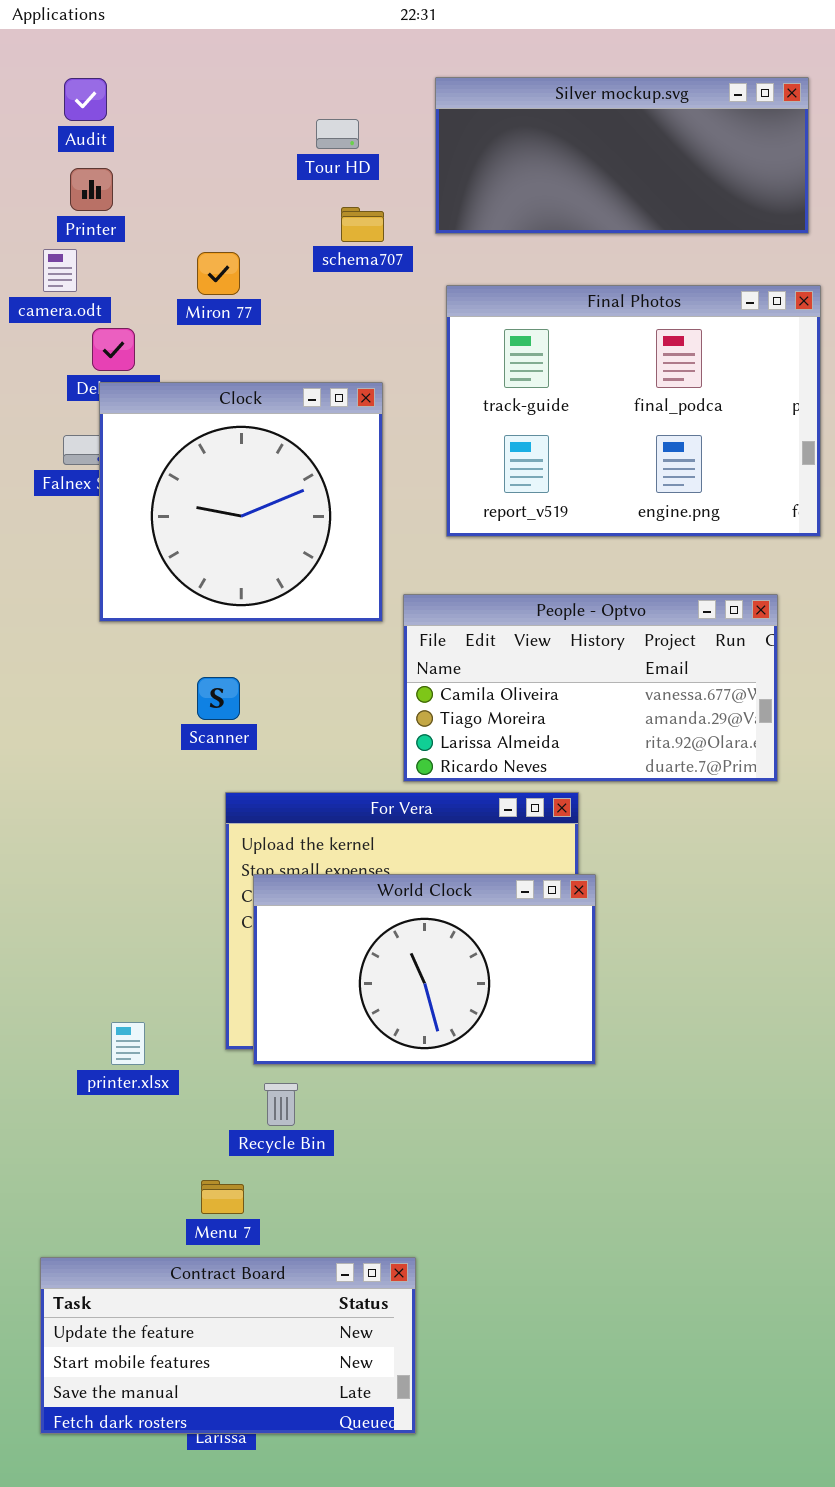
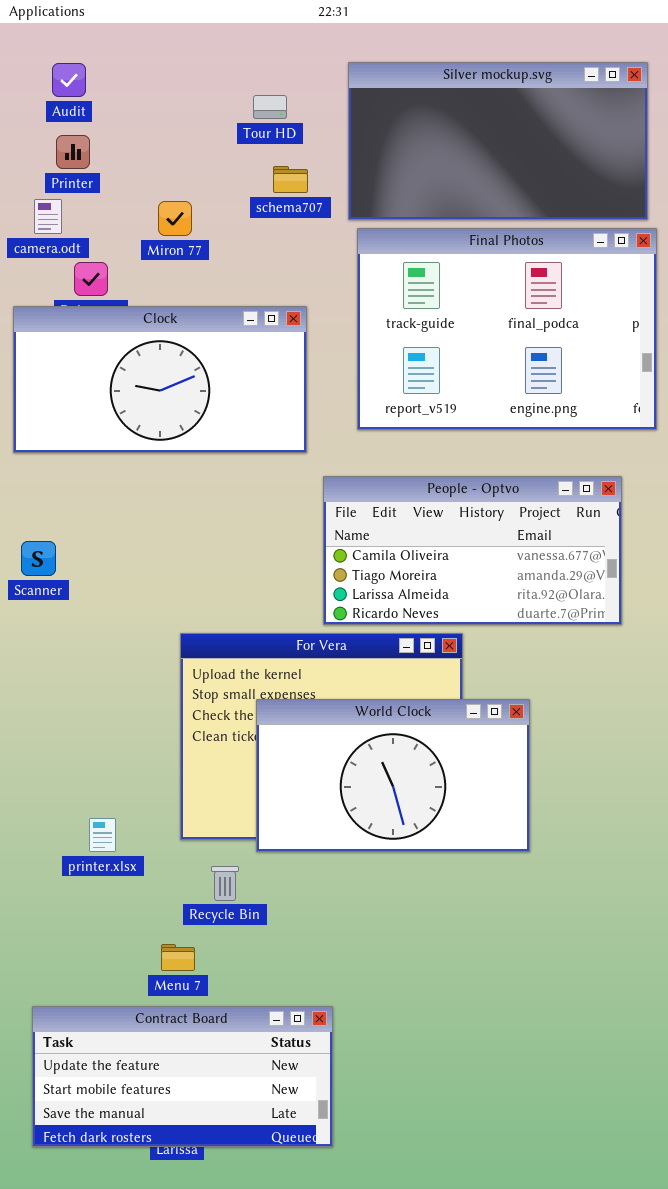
Silver mockup.svg: [435,77,809,234] -> [348,62,648,220], resized
Clock: [99,382,383,622] -> [13,306,307,453], resized
Scanner: [197,677,240,720] -> [21,541,56,576], moved
World Clock: [253,874,596,1065] -> [256,699,530,852], moved

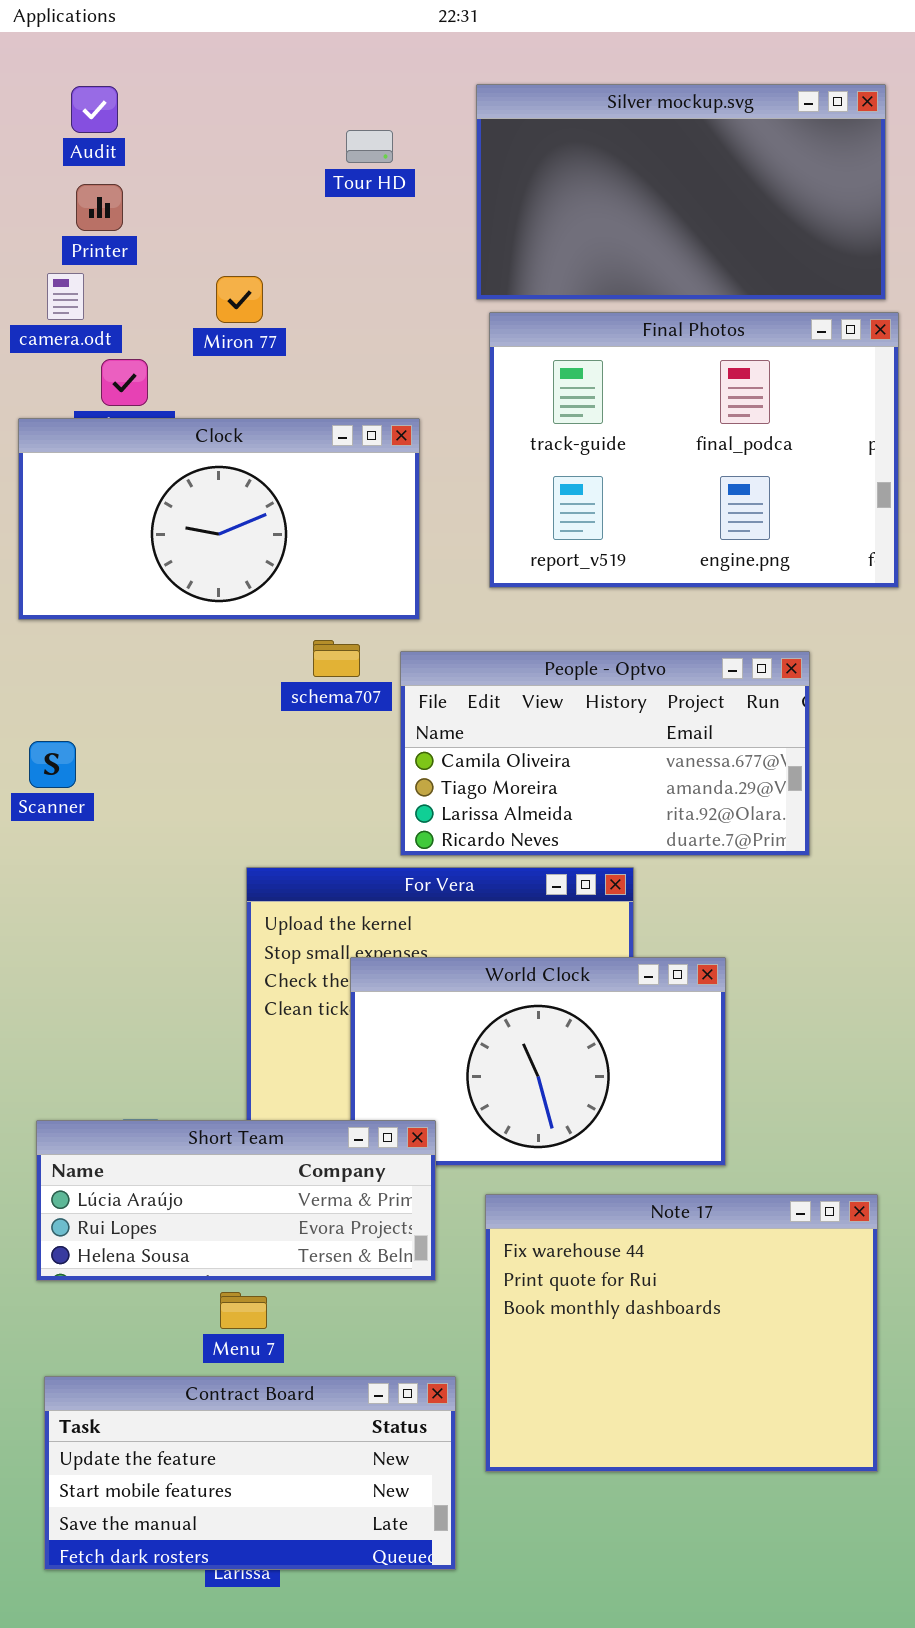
schema707: [273,166,308,193] -> [313,640,360,677], moved
People - Optvo: [323,476,622,625] -> [400,651,810,856], moved
Short Team: none -> [36,1120,436,1281], opened
Note 17: none -> [485,1194,878,1472], opened

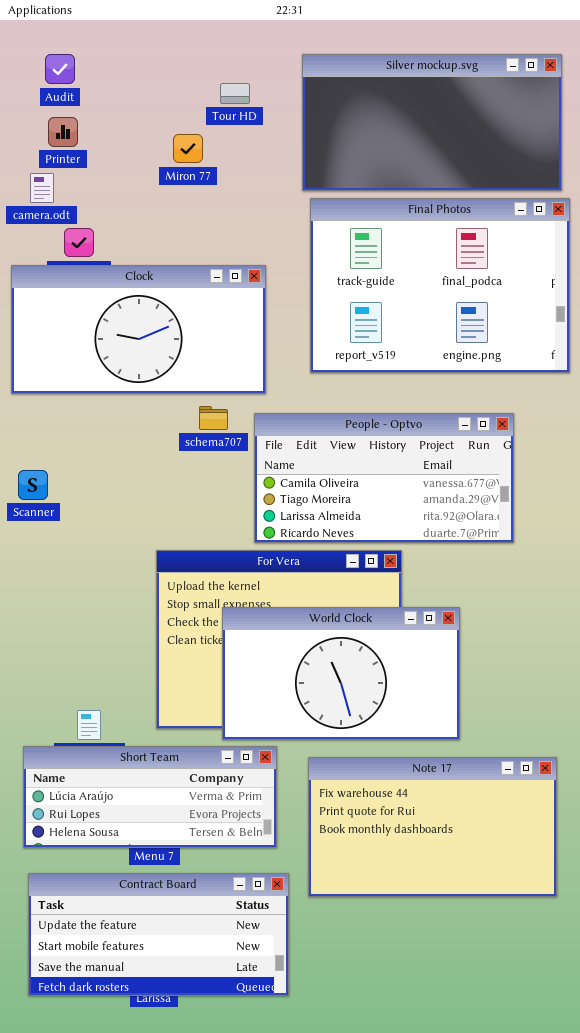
Miron 77: [216,276,263,323] -> [173,134,203,163], moved
Short Team: [36,1120,436,1281] -> [23,746,277,848], moved
Note 17: [485,1194,878,1472] -> [308,757,557,897], resized

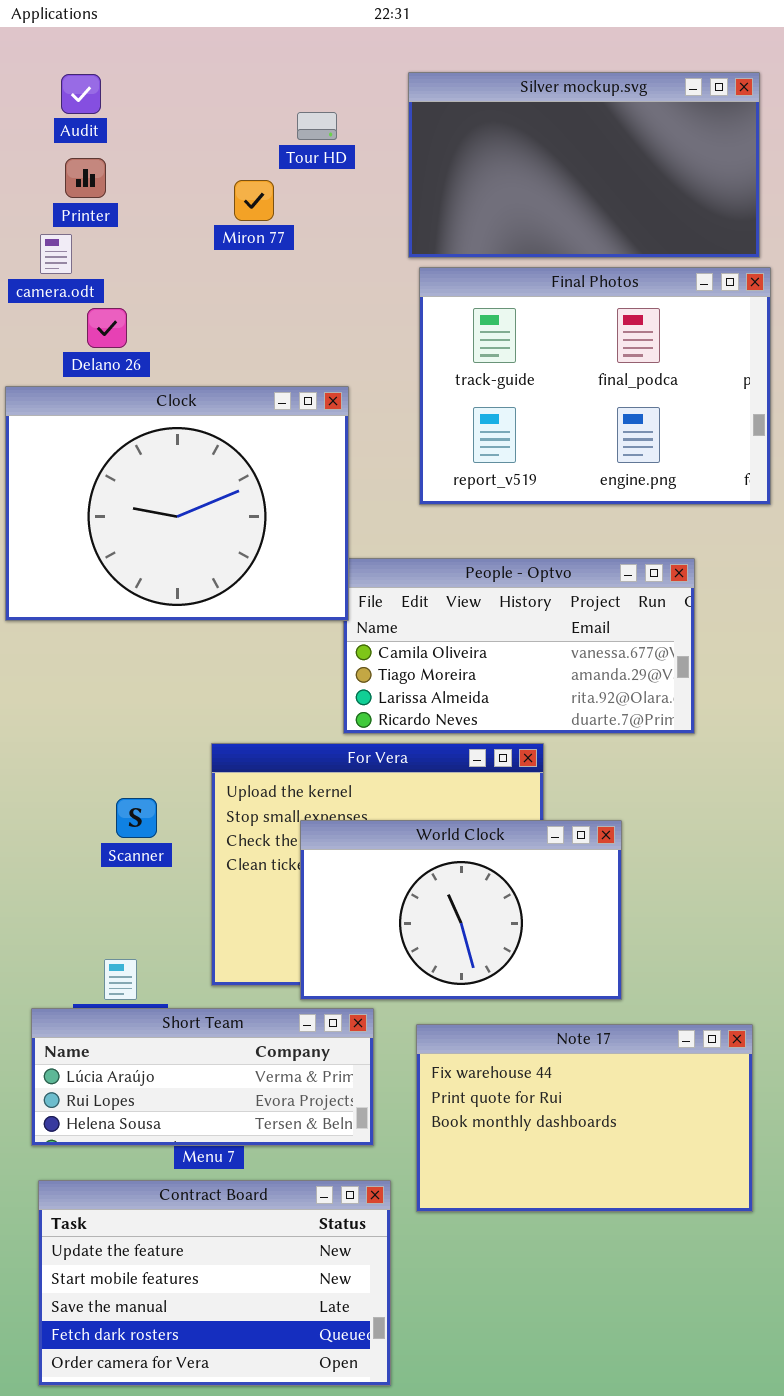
Clock: [11,265,266,394] -> [5,386,349,621], moved, resized
Scanner: [18,470,48,500] -> [116,798,157,838], moved
Contract Board: [28,873,289,996] -> [38,1180,391,1386], resized

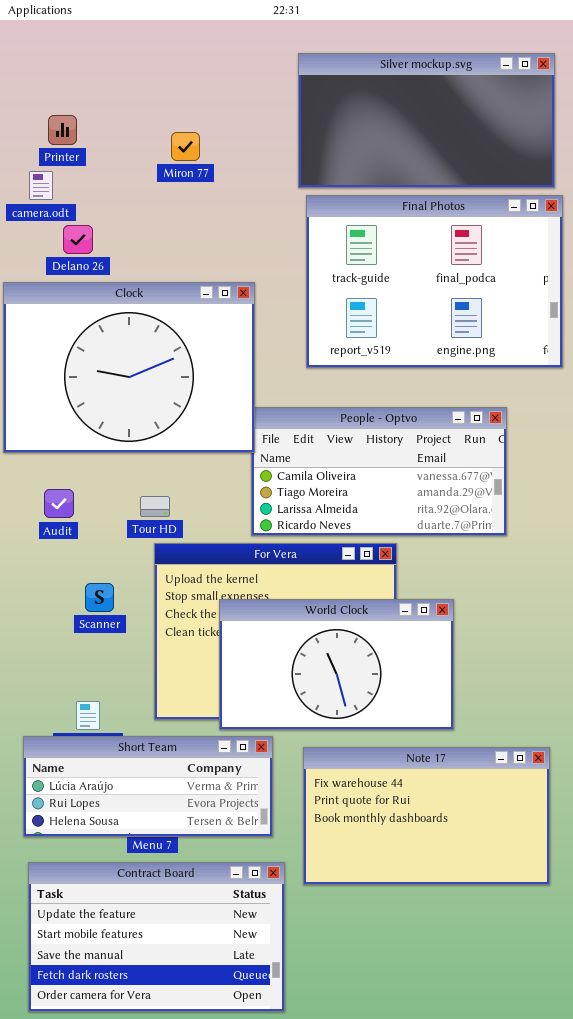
Audit: [61,74,101,114] -> [44,489,74,518], moved
Tour HD: [297,112,337,140] -> [140,496,170,517], moved

